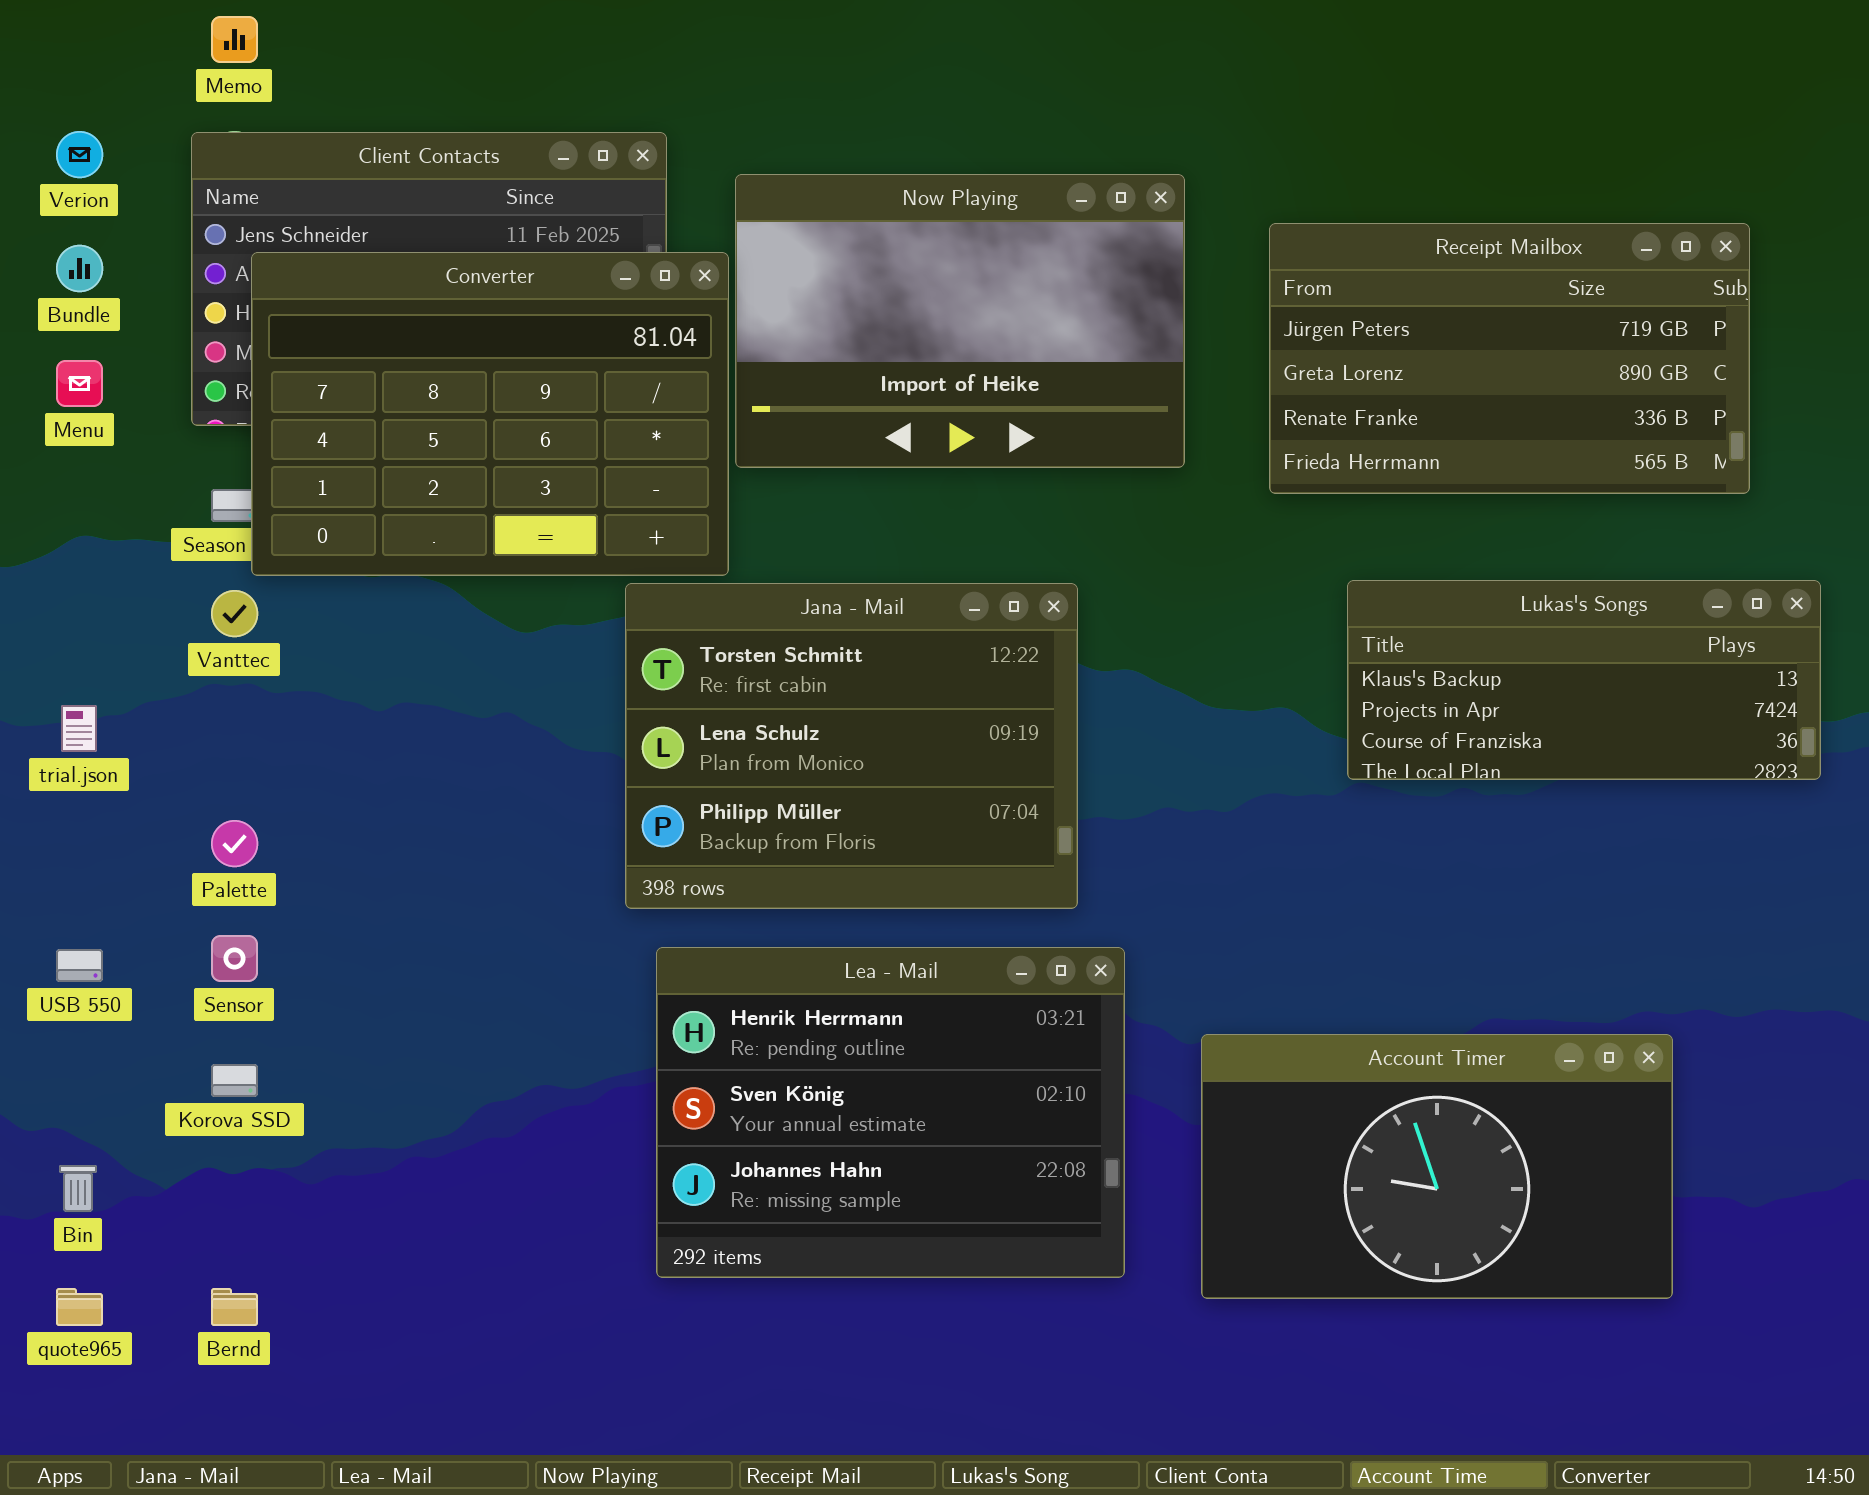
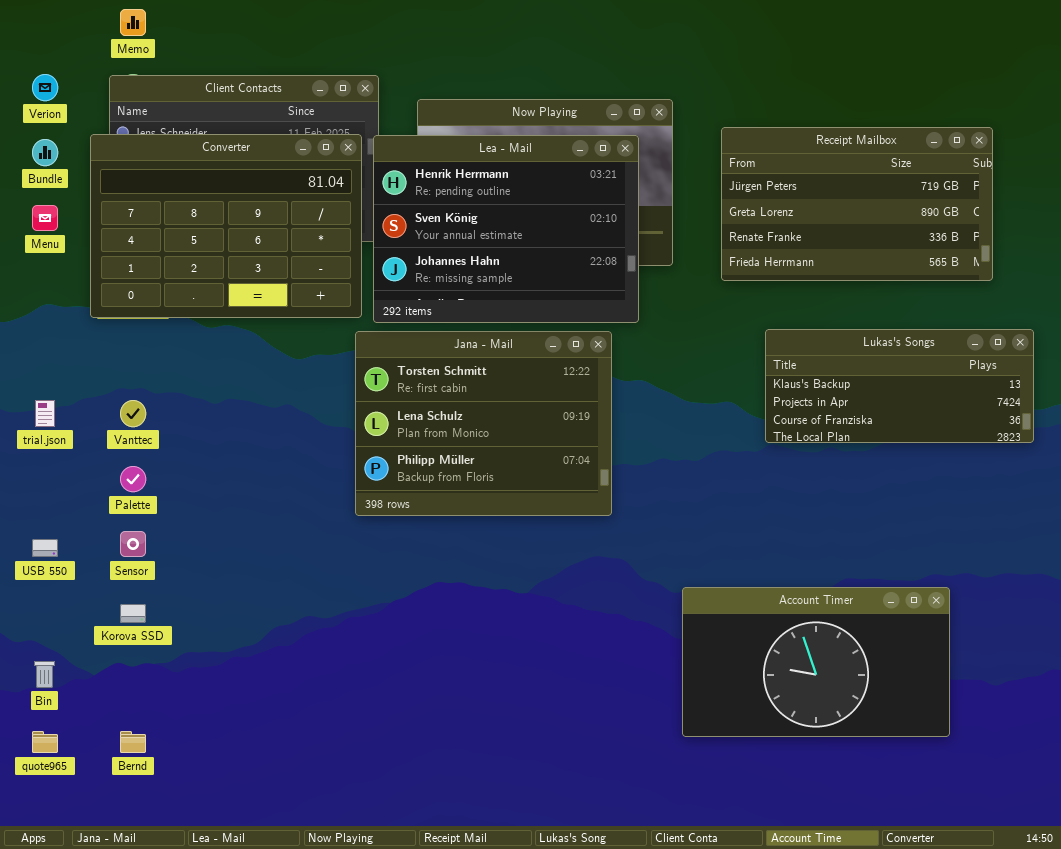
Converter: [251,252,729,576] -> [90,134,362,318], moved
Vanttec: [211,590,258,637] -> [120,400,146,427], moved
Lea - Mail: [656,947,1125,1278] -> [373,135,639,323], moved

